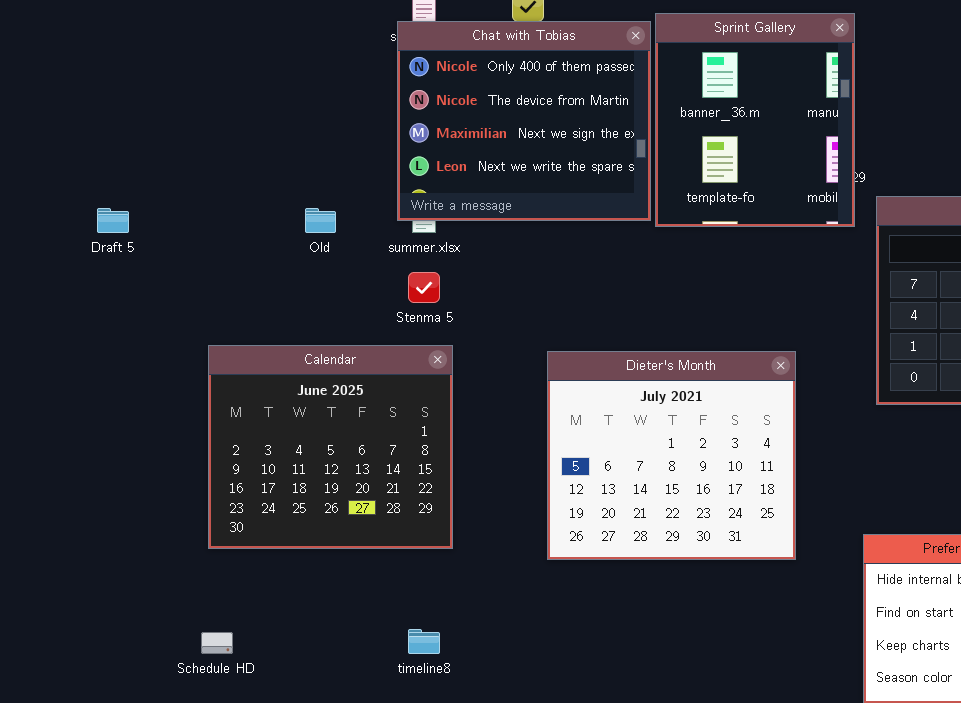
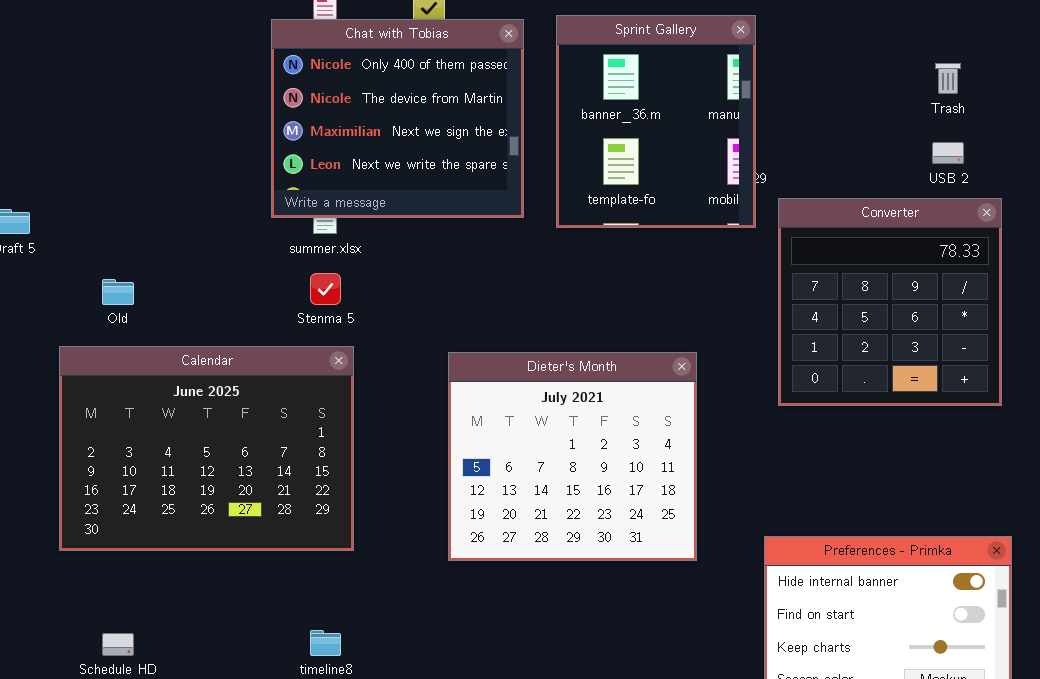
Chat with Tobias: [397,21,651,221] -> [271,19,524,218], moved
Old: [305,208,336,233] -> [102,279,134,305], moved
Calendar: [208,345,453,549] -> [59,346,354,551], resized

